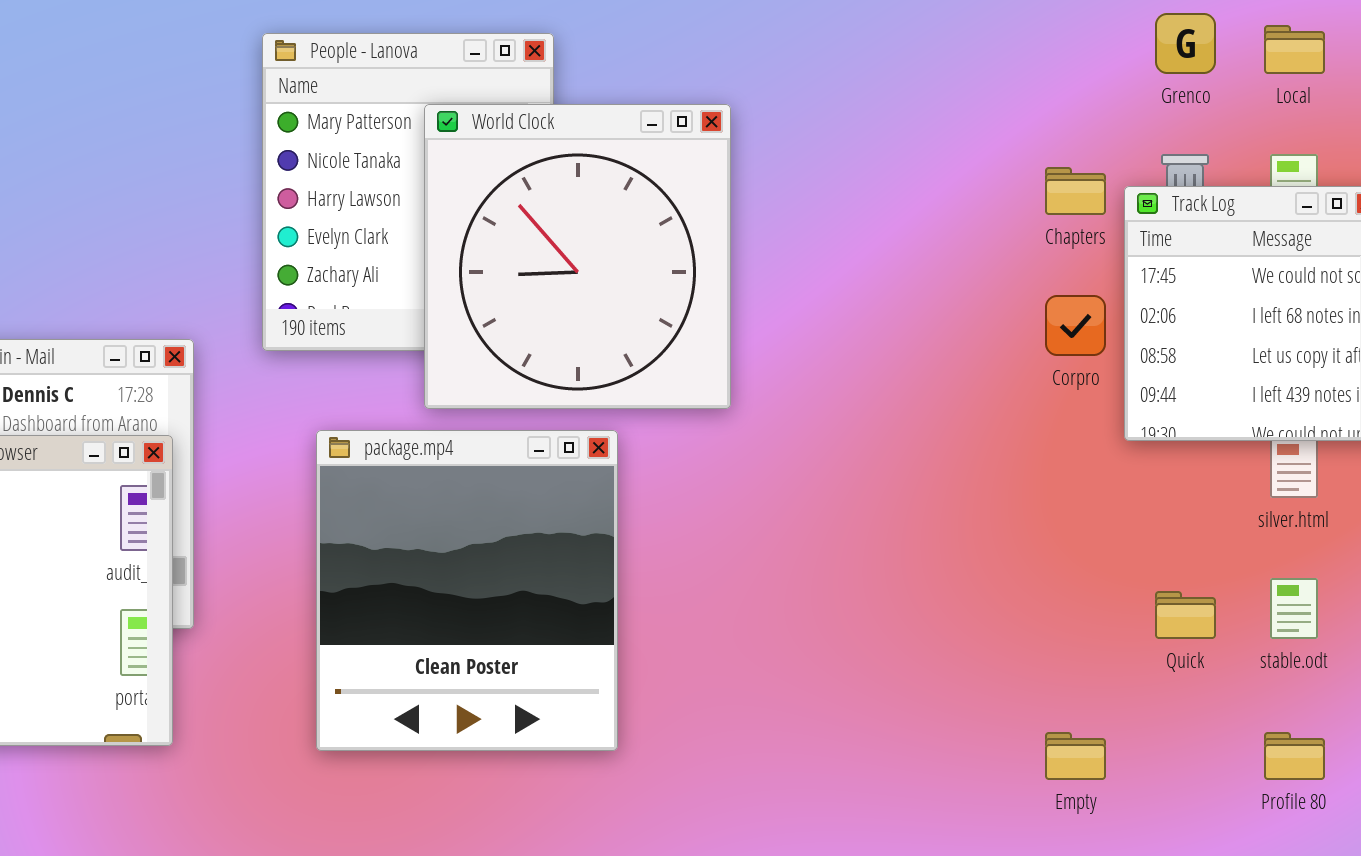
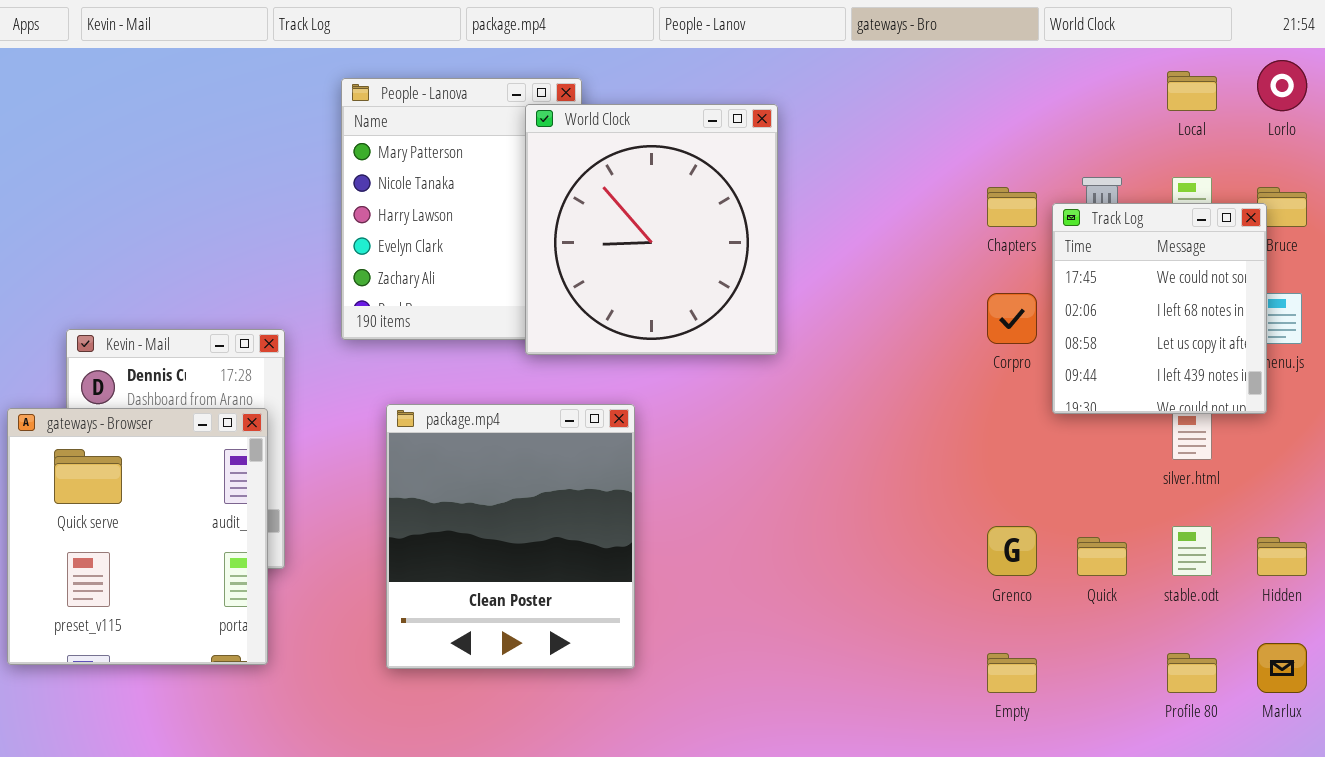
Grenco: [1155,13,1216,74] -> [987,526,1037,576], moved
World Clock: [424,104,731,409] -> [525,104,778,355], moved

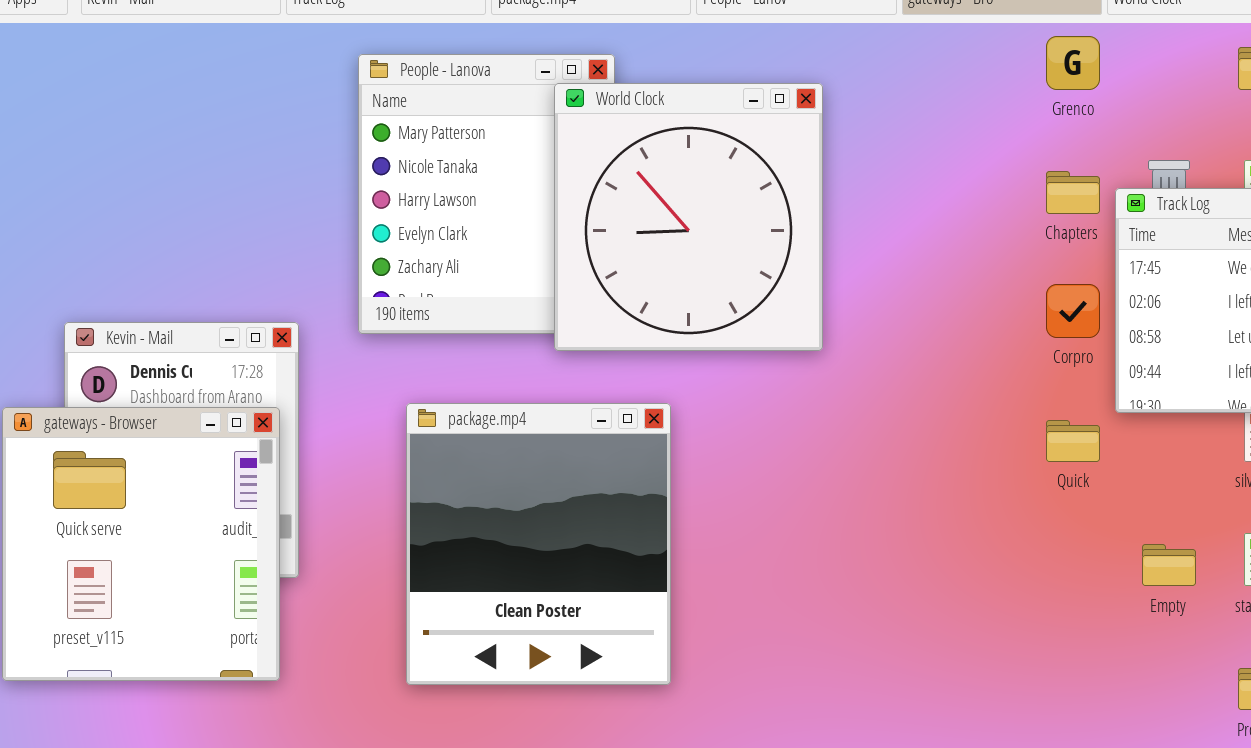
Grenco: [987,526,1037,576] -> [1046,36,1100,90], moved
Quick: [1077,537,1127,576] -> [1046,420,1100,462], moved
Empty: [987,653,1037,693] -> [1142,544,1196,586], moved

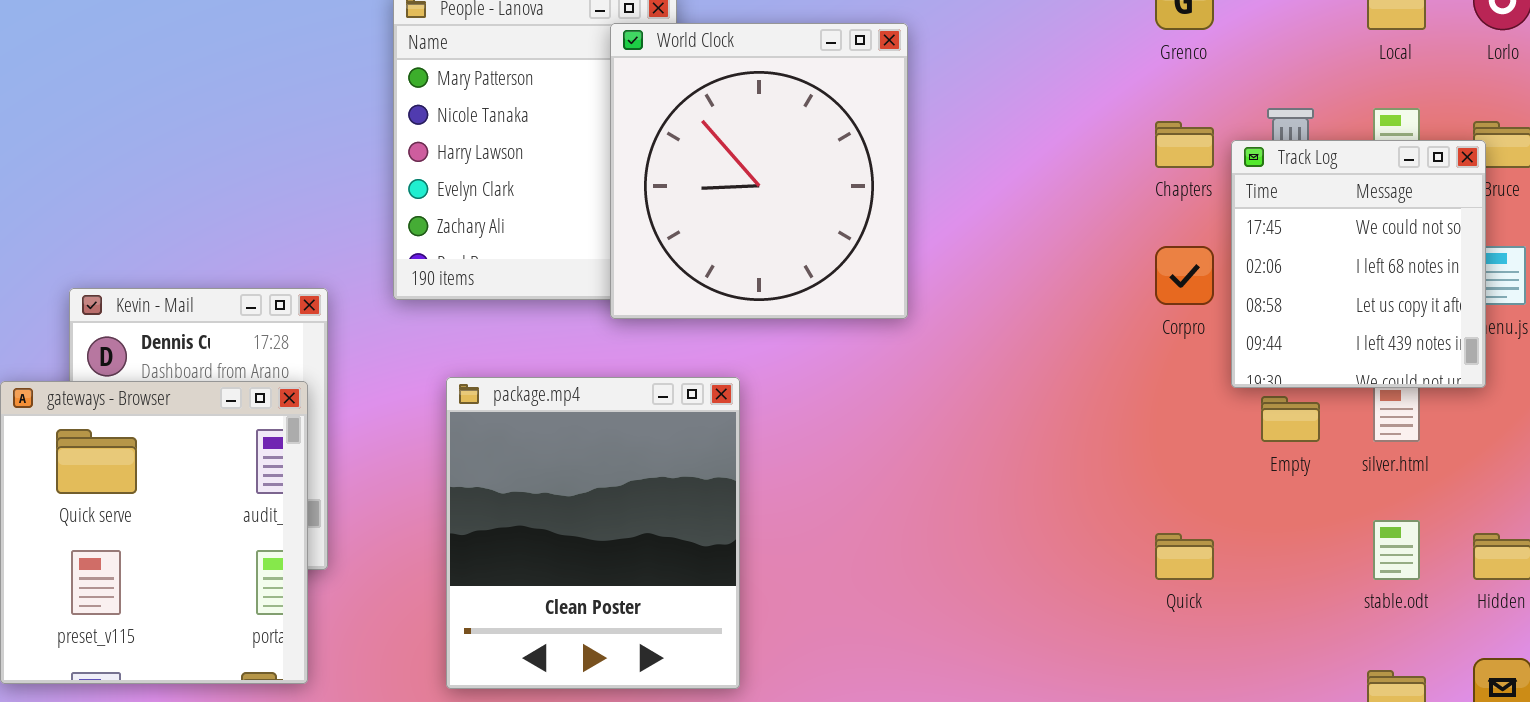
Quick: [1046,420,1100,462] -> [1155,533,1214,580], moved
Empty: [1142,544,1196,586] -> [1261,396,1320,442], moved

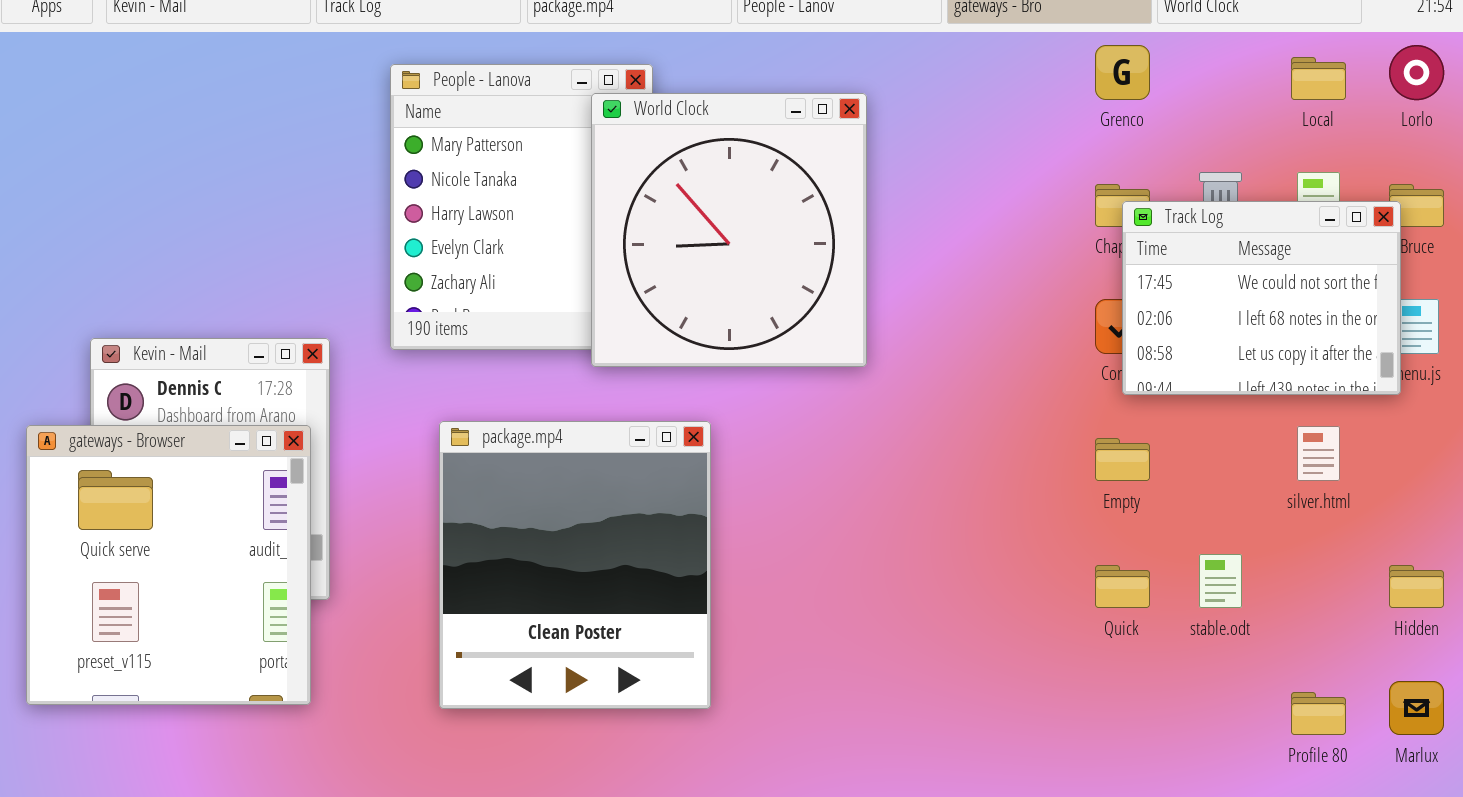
Track Log: [1231,140,1486,388] -> [1122,201,1401,395], resized
Empty: [1261,396,1320,442] -> [1095,438,1150,481], moved
stable.odt: [1373,520,1420,580] -> [1199,554,1242,608], moved

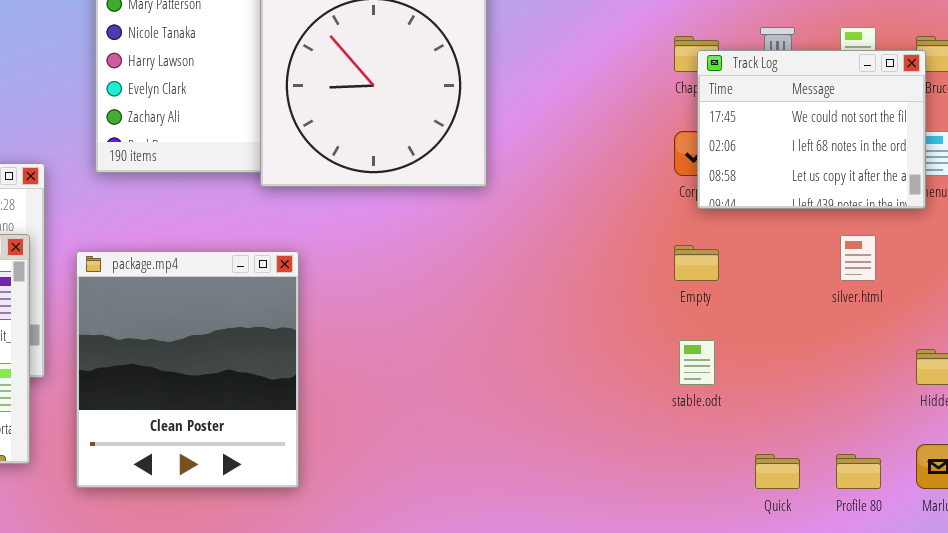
package.mp4: [439,421,711,709] -> [76,251,299,488], moved
stable.odt: [1199,554,1242,608] -> [679,340,715,385], moved
Quick: [1095,565,1150,608] -> [755,454,800,489], moved

